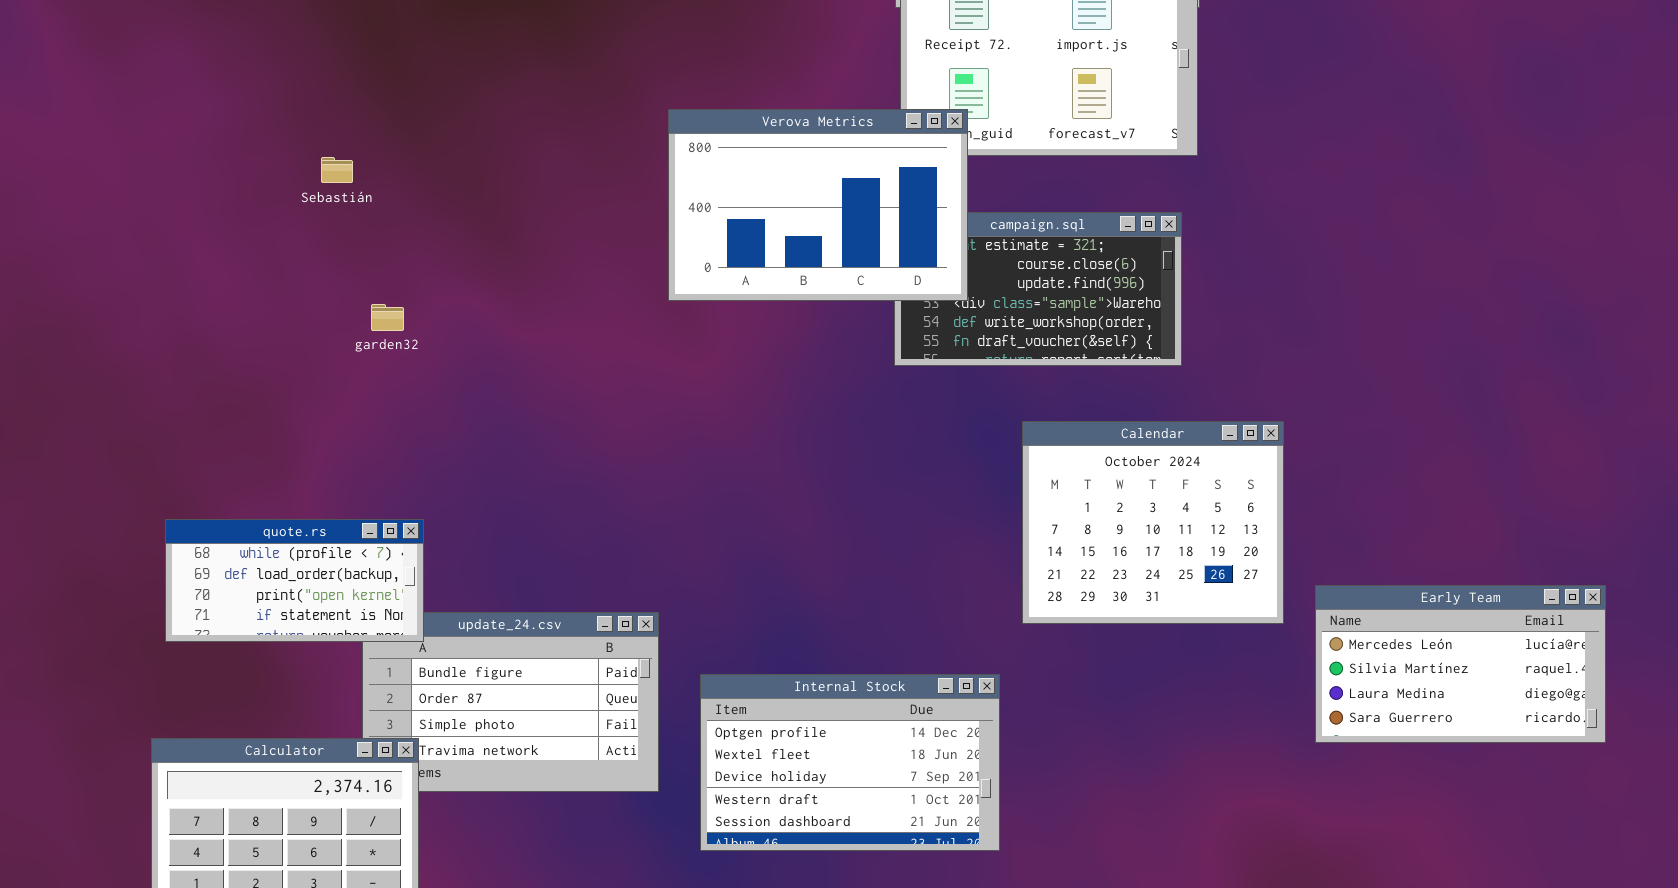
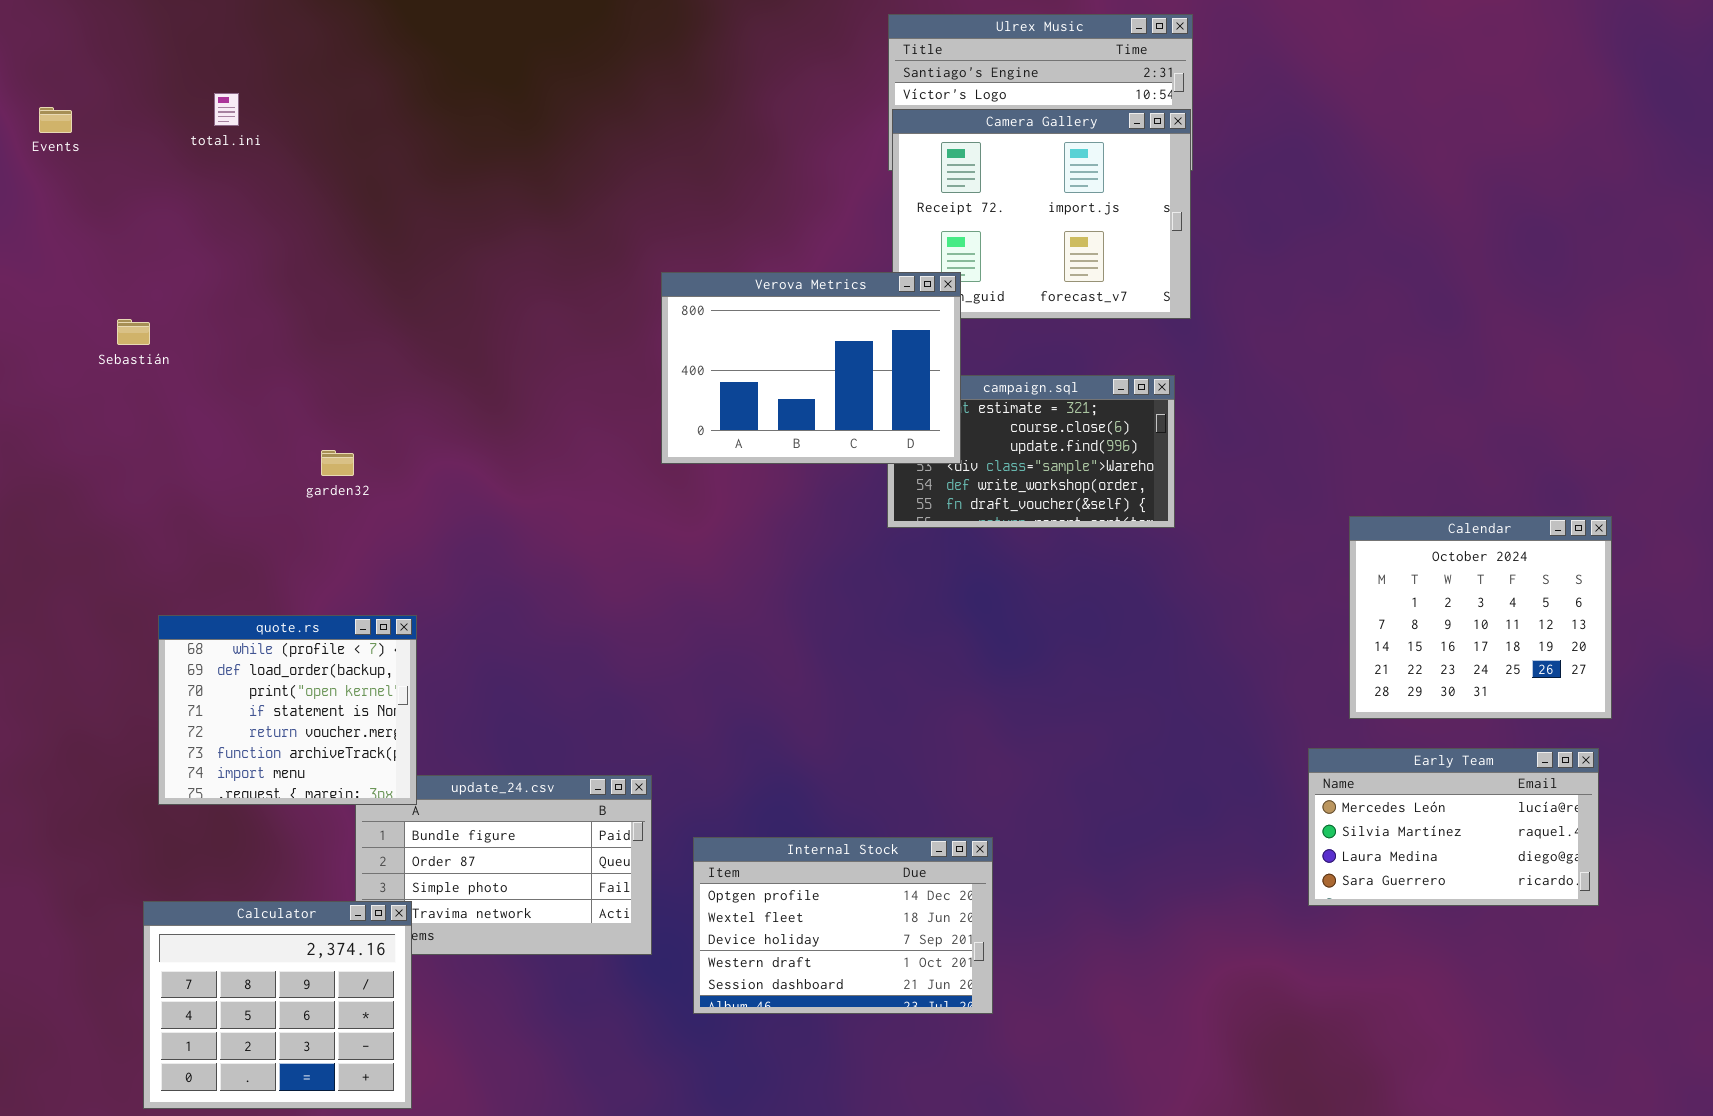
Sebastián: [321,157,353,183] -> [117,319,150,345], moved
garden32: [371,304,404,331] -> [321,450,354,476], moved
Calendar: [1022,421,1284,624] -> [1349,516,1612,719], moved
quote.rs: [165,519,424,642] -> [158,615,417,805], resized

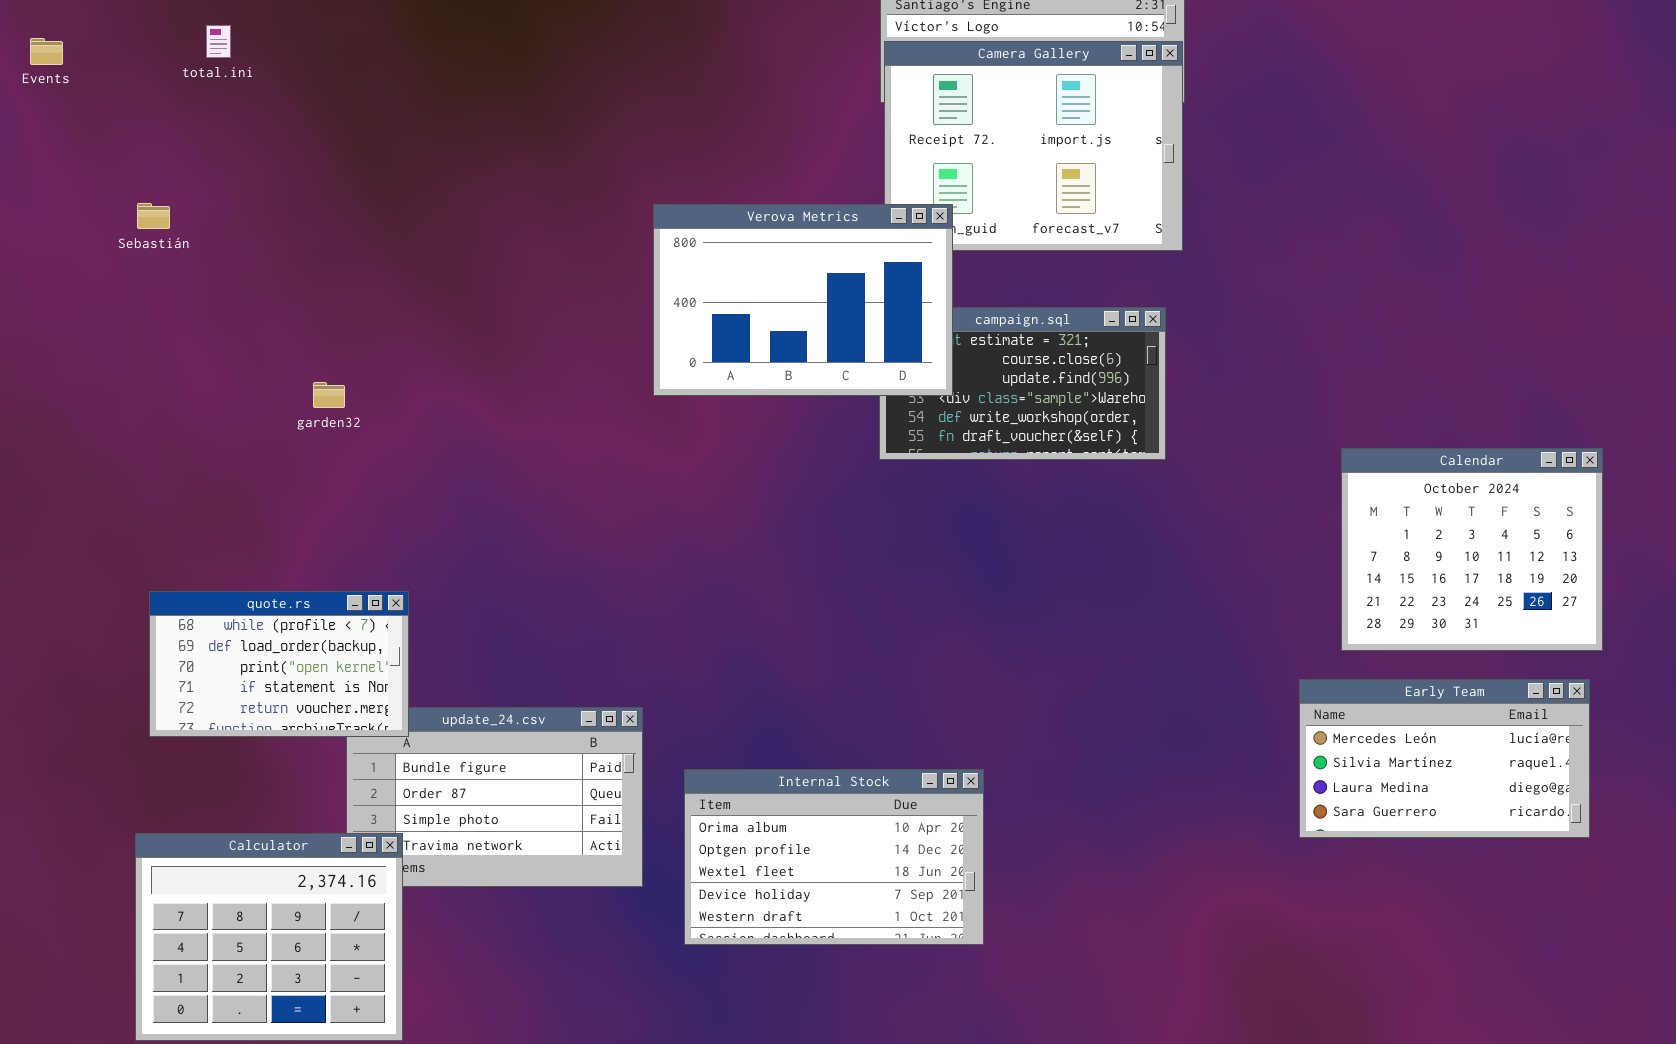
Sebastián: [117,319,150,345] -> [137,203,170,229], moved
quote.rs: [158,615,417,805] -> [149,591,409,737], resized
Internal Stock: [693,837,993,1014] -> [684,769,984,945], scrolled up 1 row

